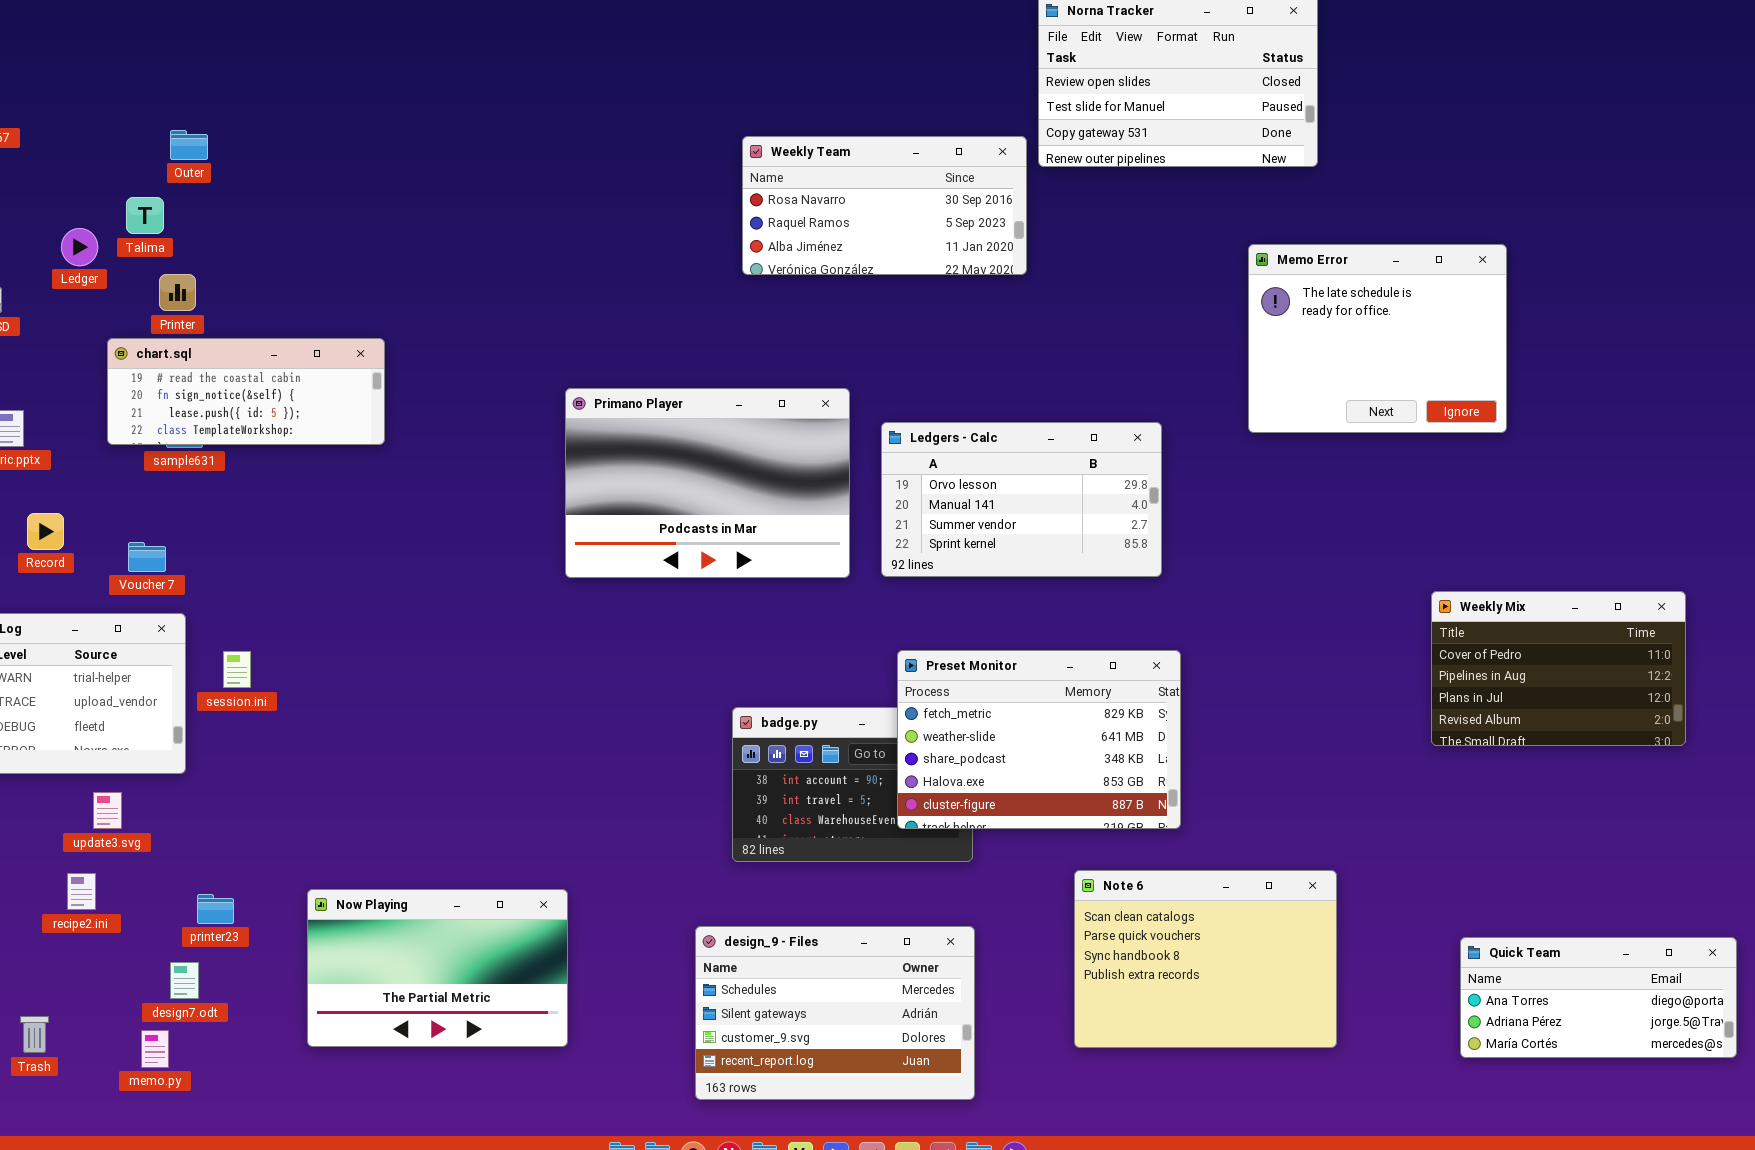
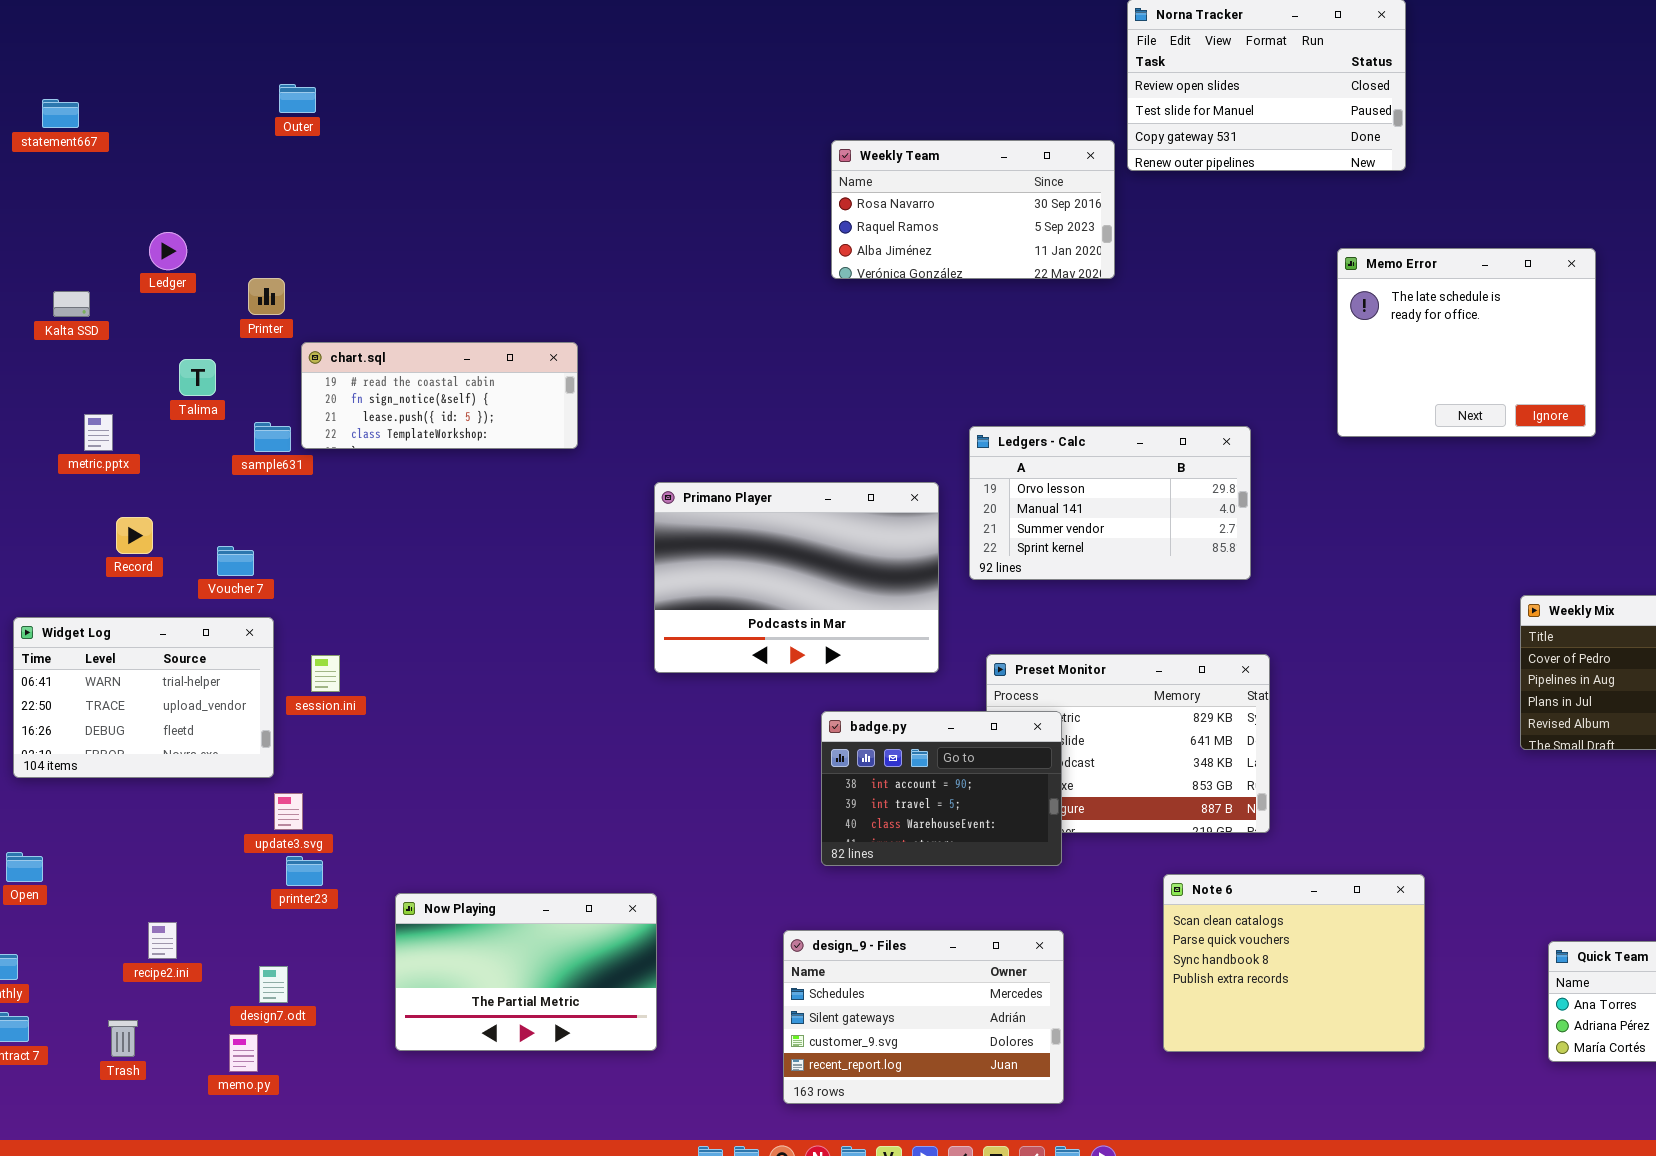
Outer: [170,130,208,160] -> [279,84,316,113], moved
Talima: [126,197,164,234] -> [179,359,216,396], moved
chart.sql: [107,338,385,445] -> [301,342,578,449], moved
Primano Player: [565,388,850,578] -> [654,482,939,673], moved
badge.py: [732,707,973,862] -> [821,711,1062,866], raised
update3.svg: [93,792,122,829] -> [274,793,303,830], moved
recipe2.ini: [67,873,96,910] -> [148,922,177,959], moved
printer23: [197,894,234,924] -> [286,856,323,886], moved

